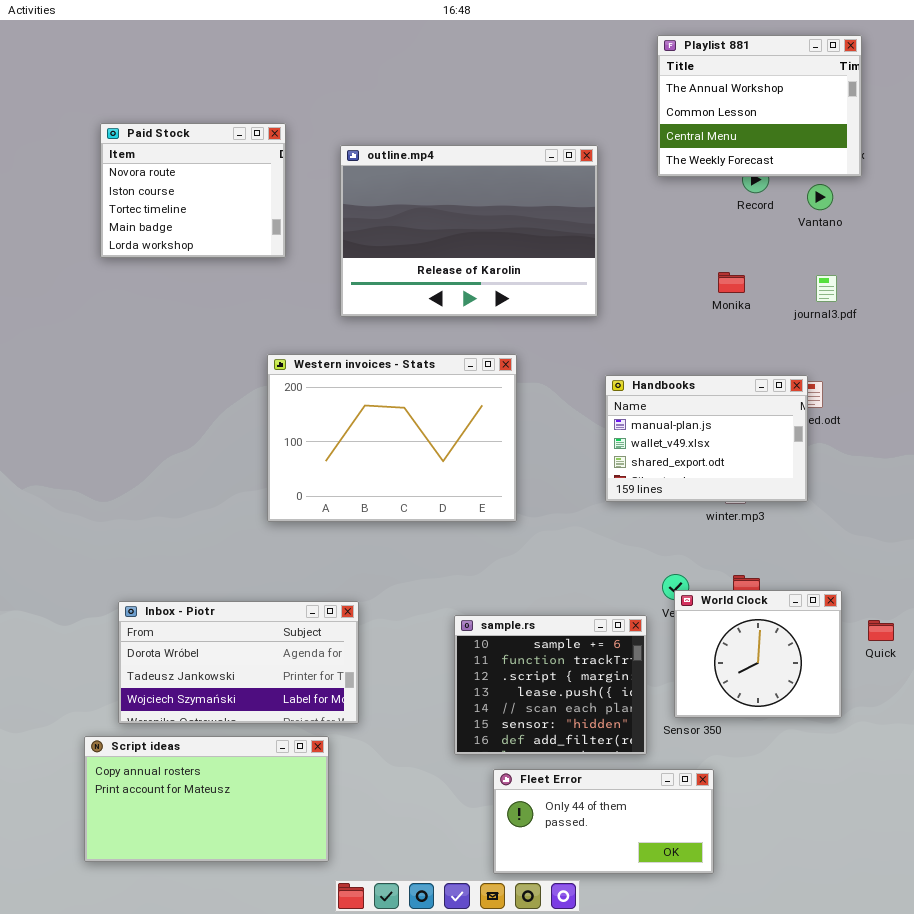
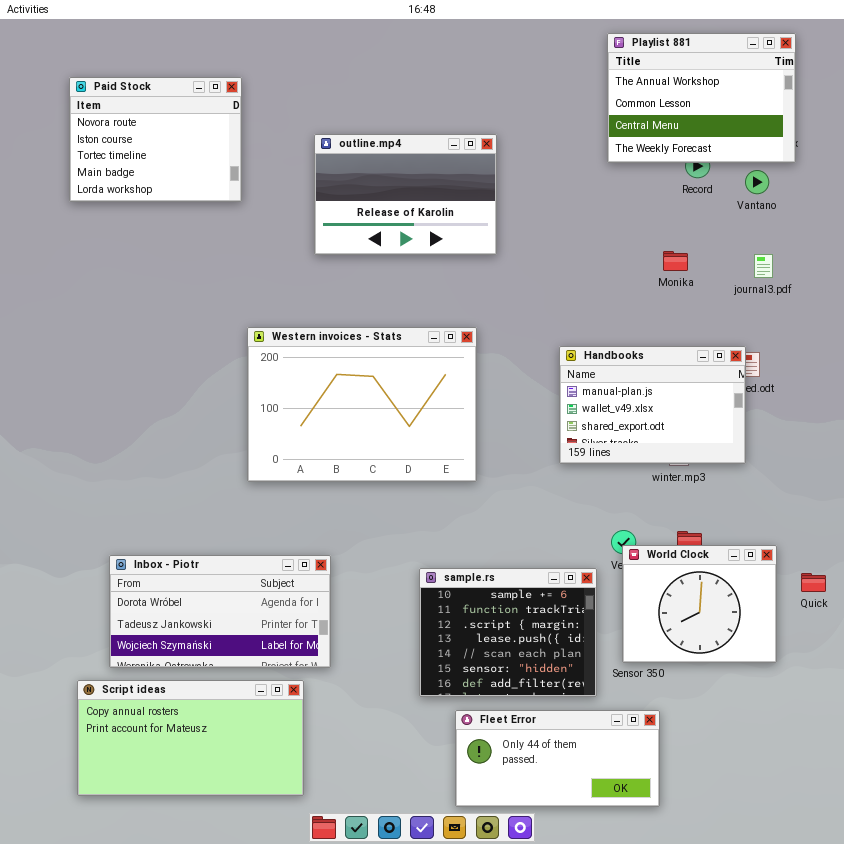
Paid Stock: [100,123,286,258] -> [69,77,242,202], moved
outline.mp4: [340,145,598,317] -> [314,134,497,255], resized

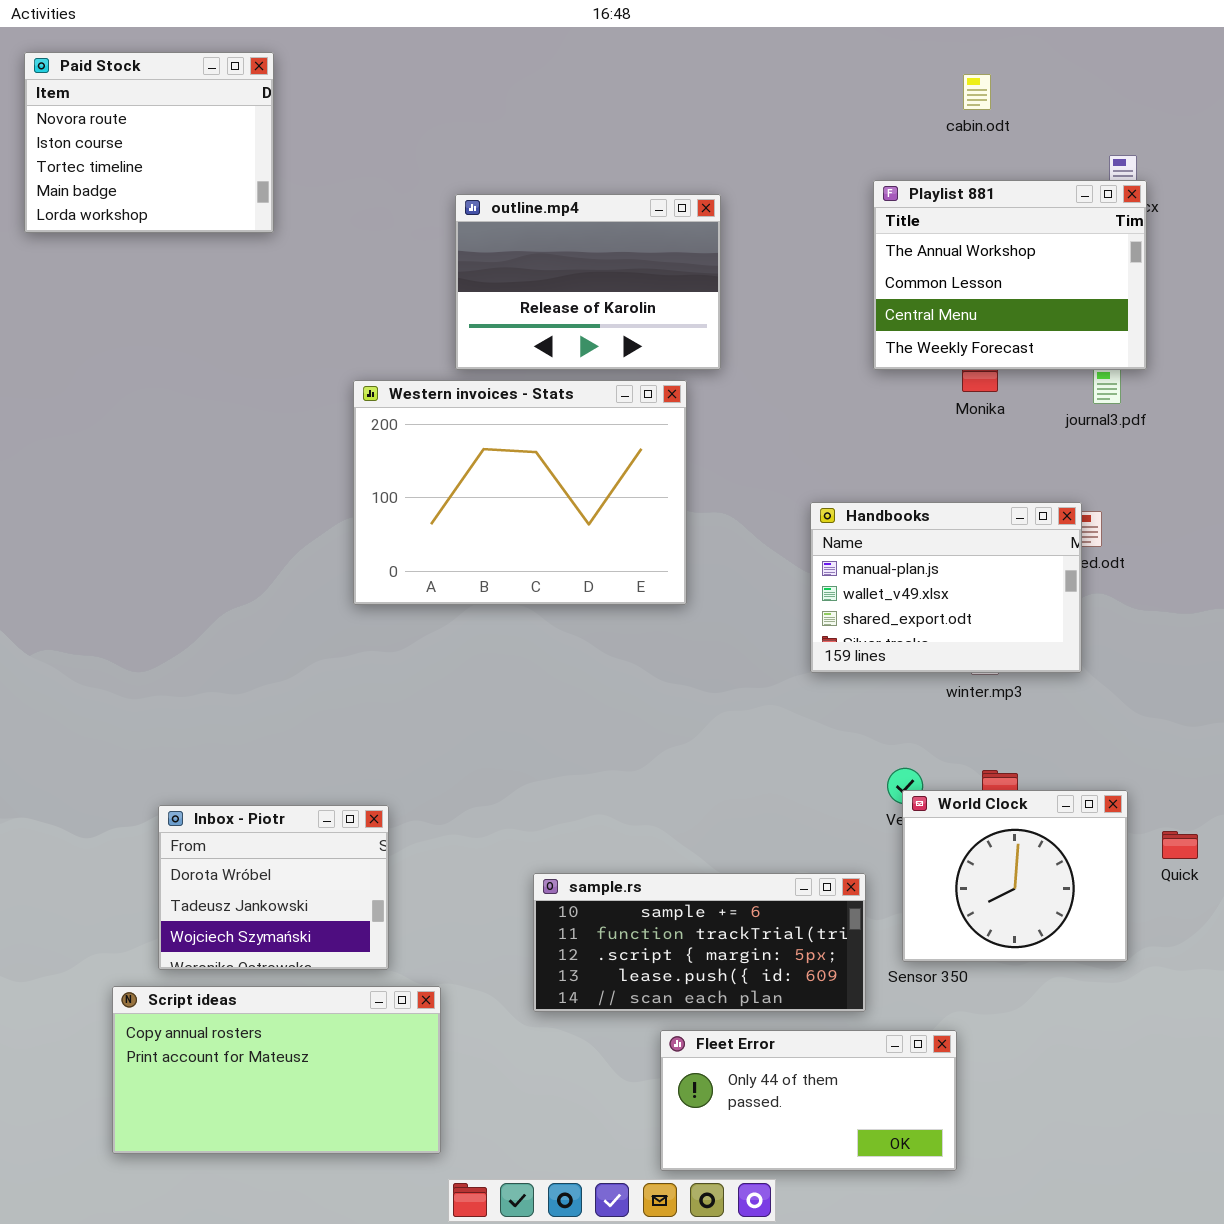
Playlist 881: [607,33,796,163] -> [873,180,1147,370], moved
Paid Stock: [69,77,242,202] -> [24,52,274,233], moved
Western invoices - Stats: [247,327,477,482] -> [353,380,687,605], moved
Inbox - Piotr: [109,555,331,668] -> [158,805,389,970], resized
sample.rs: [419,568,597,697] -> [533,873,866,1012], resized

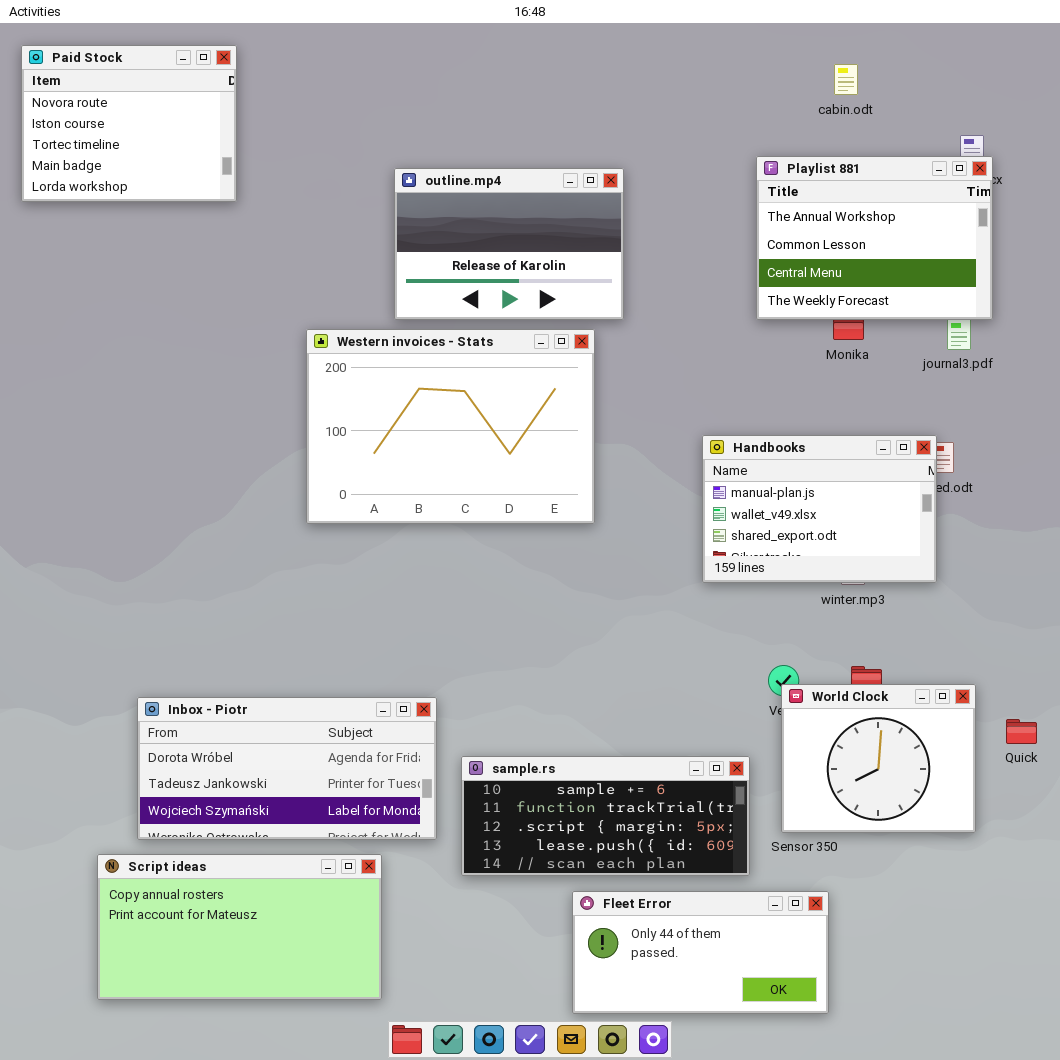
Inbox - Piotr: [158,805,389,970] -> [137,697,437,840], resized

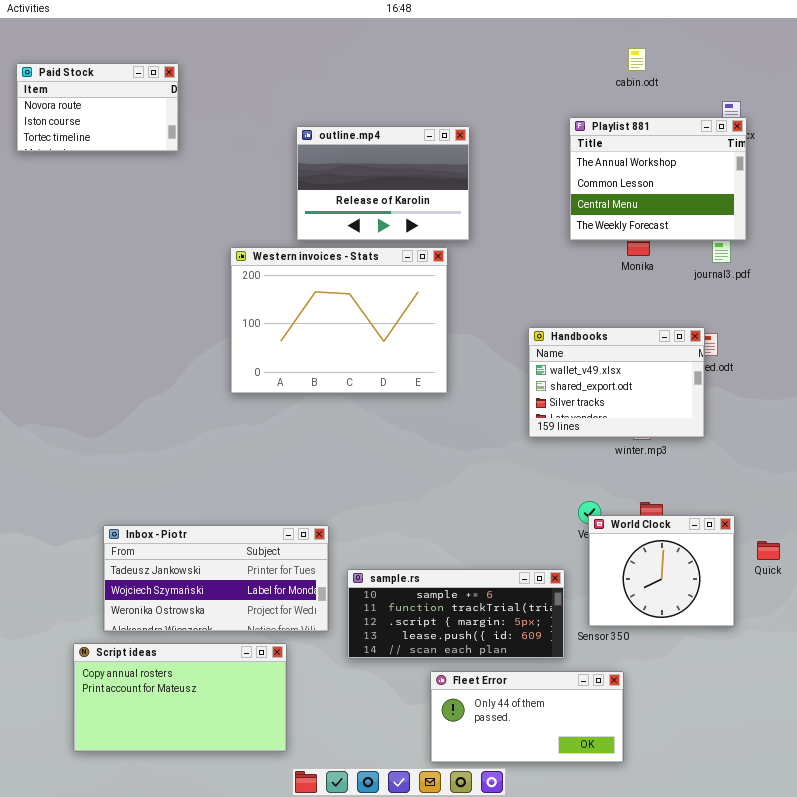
Paid Stock: [21,45,237,202] -> [16,63,179,152], resized
Handbooks: [702,435,937,583] -> [528,327,705,438], scrolled down 1 row
Inbox - Piotr: [137,697,437,840] -> [103,525,329,632], scrolled down 1 row

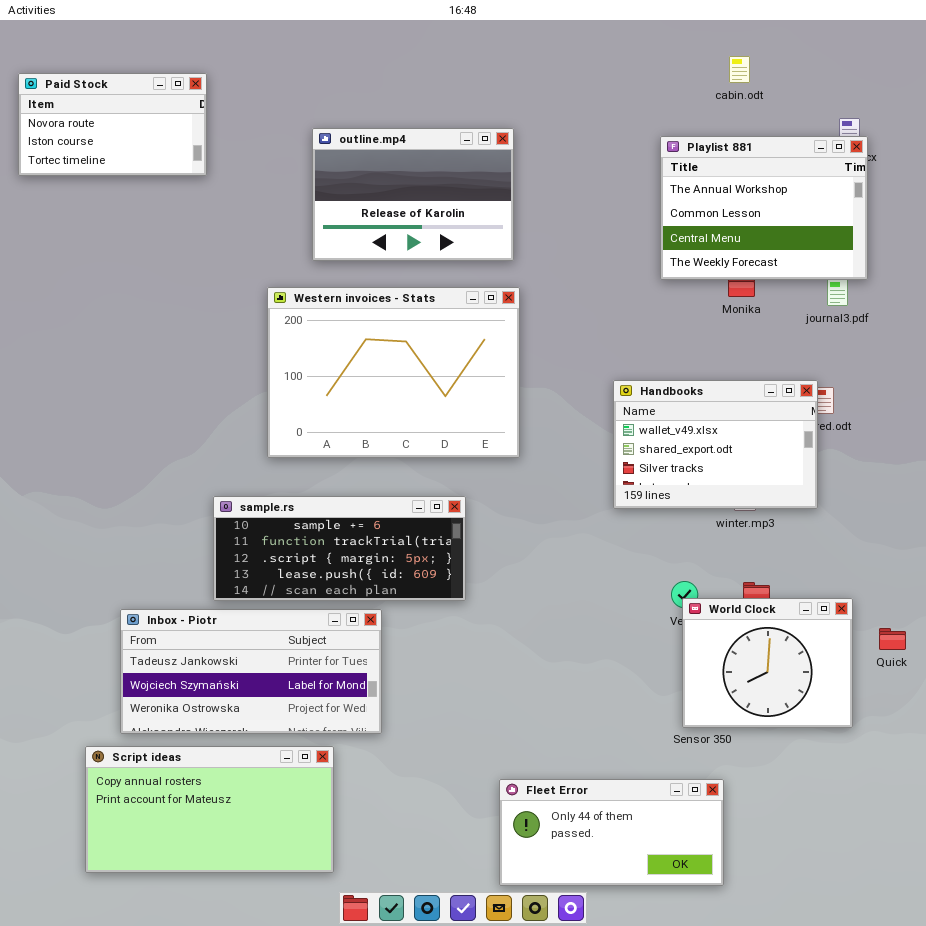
outline.mp4: [296,126,470,241] -> [312,128,514,261], moved
sample.rs: [347,569,565,659] -> [213,496,466,601], moved

